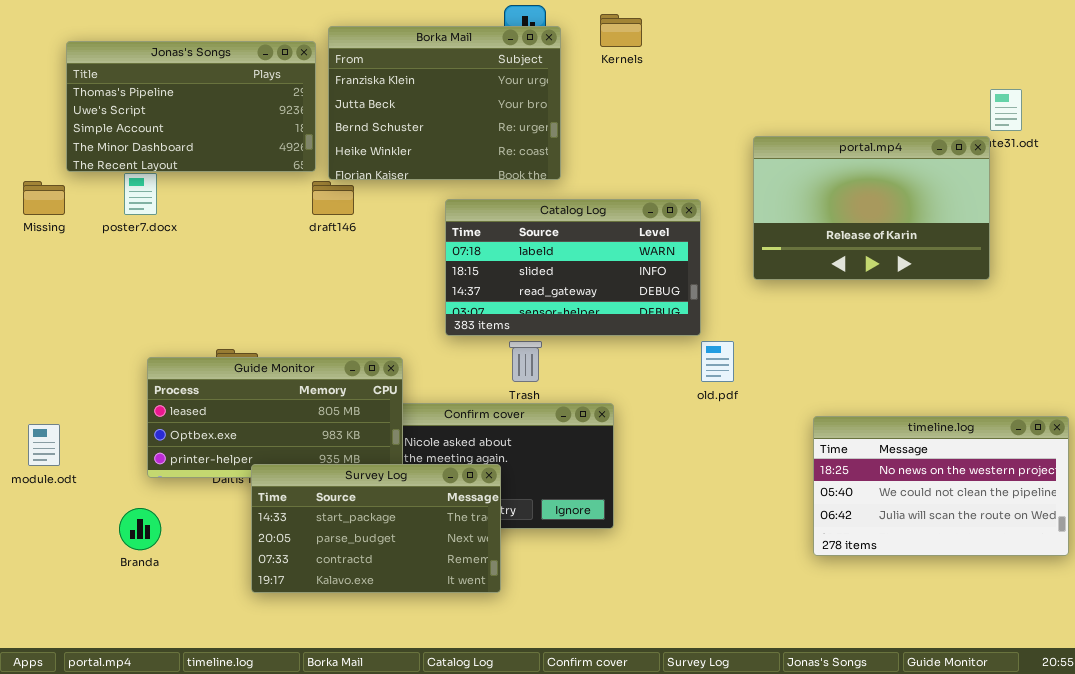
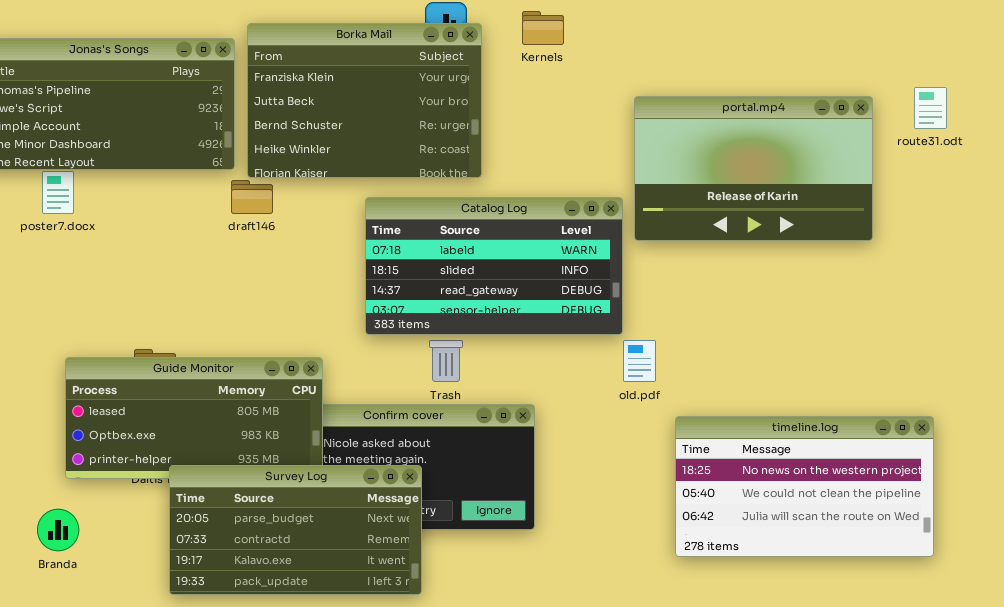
portal.mp4: [753,136,990,280] -> [634,96,873,241], moved
timeline.log: [813,416,1069,556] -> [675,416,934,557], moved
Survey Log: [251,464,501,593] -> [169,465,422,595], scrolled down 1 row

